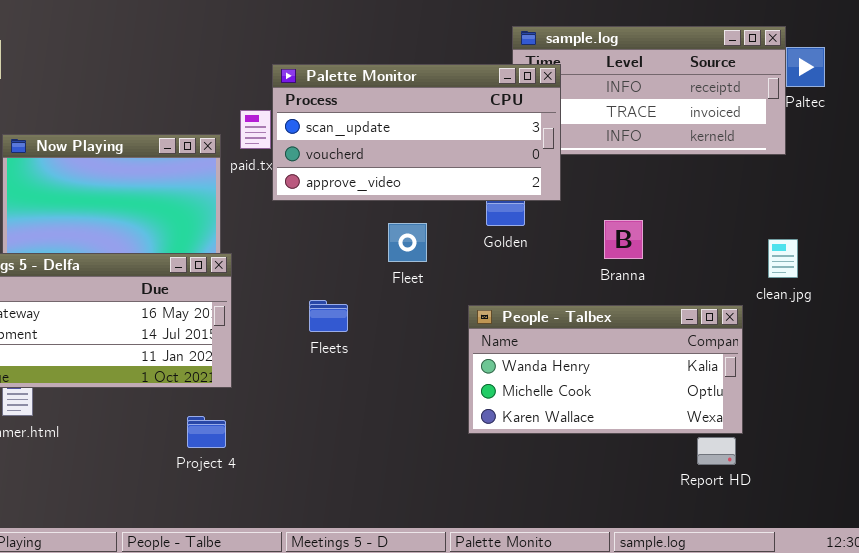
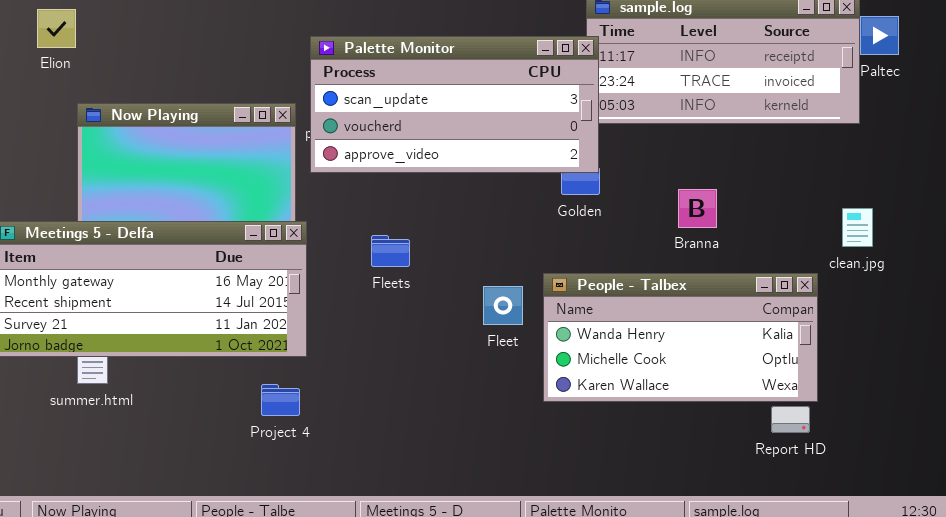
Palette Monitor: [272,64,561,201] -> [310,36,599,173], moved
Fleet: [388,223,427,262] -> [483,286,523,325], moved
Fleets: [309,300,348,332] -> [371,235,410,267], moved

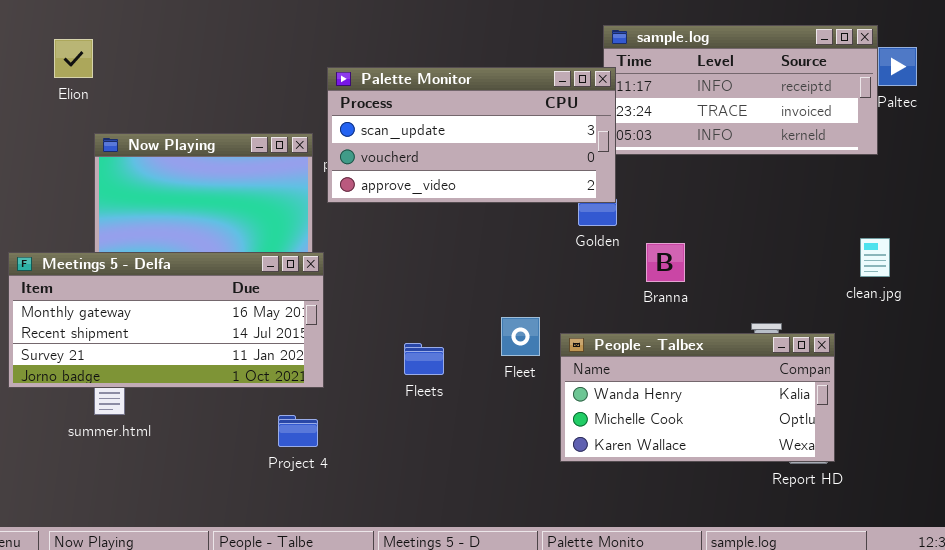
Branna: [678,189,717,228] -> [646,243,685,282], moved
Fleets: [371,235,410,267] -> [404,343,444,375], moved
People - Talbex: [543,273,818,402] -> [560,333,835,462], moved

